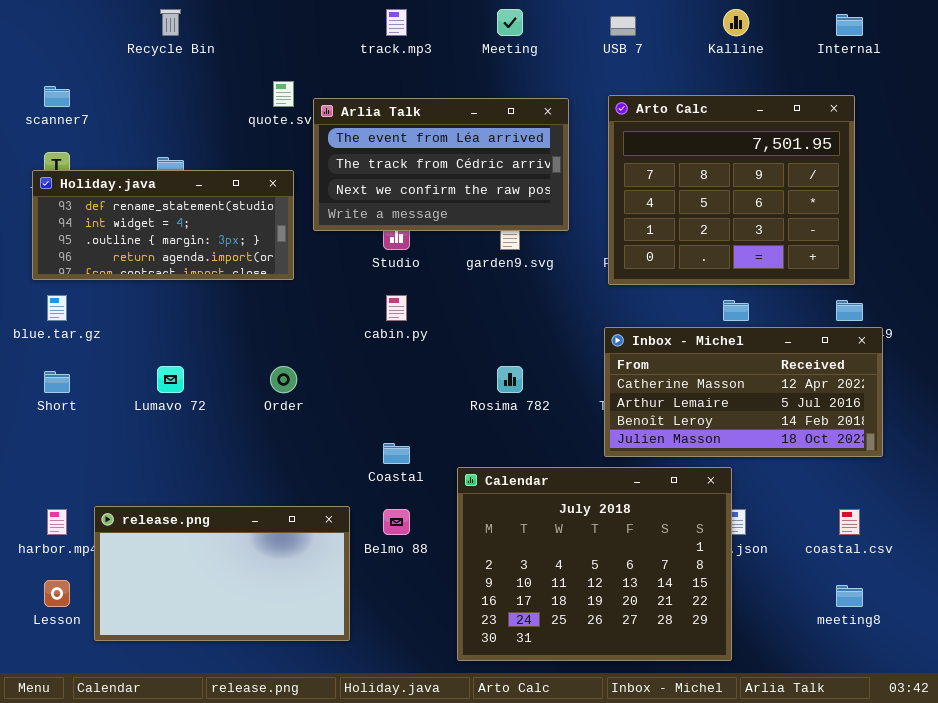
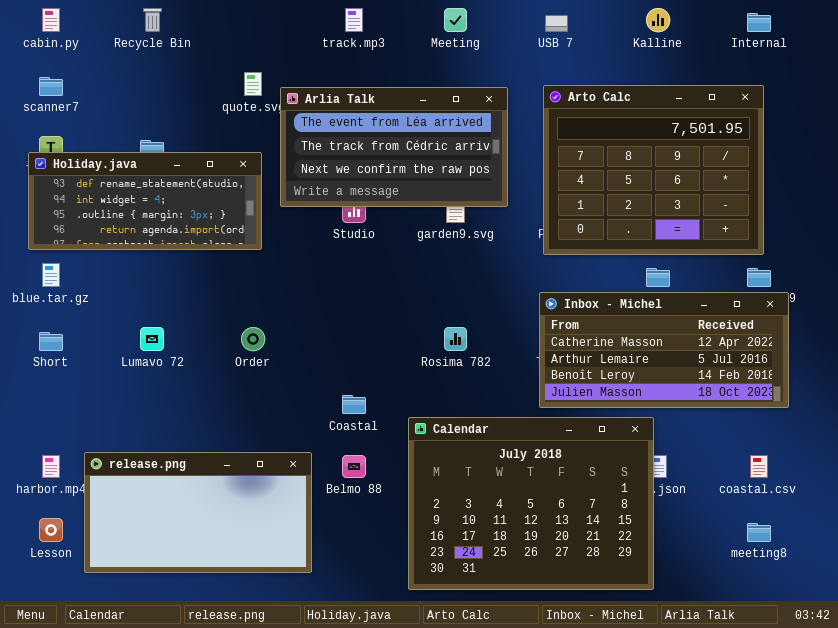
cabin.py: [386,295,407,321] -> [42,8,60,32], moved

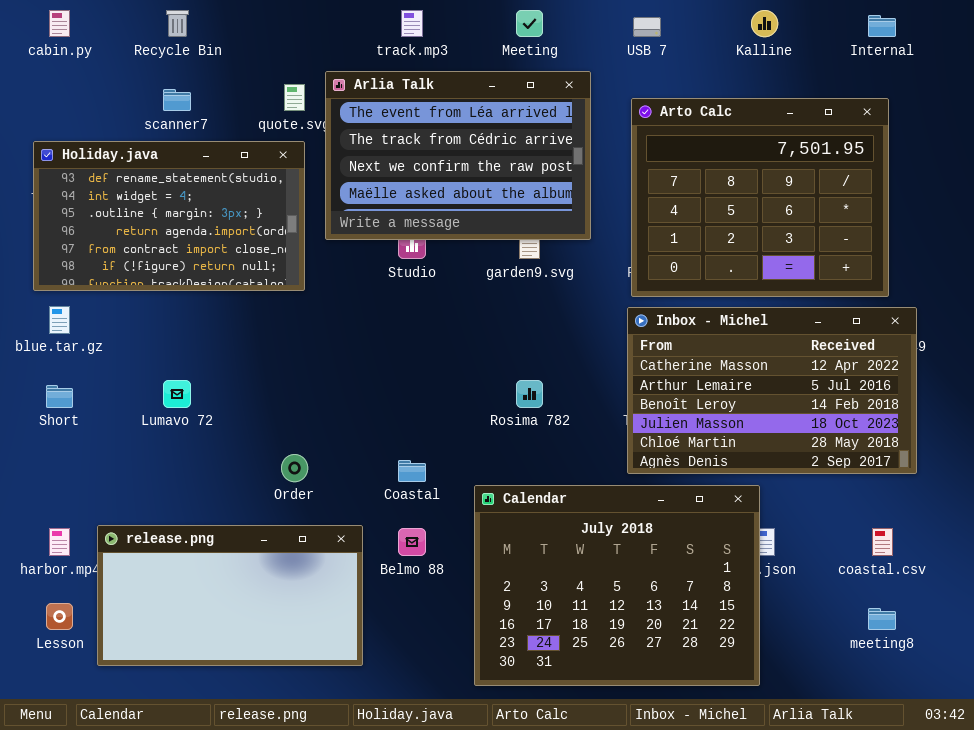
scanner7: [39,77,63,96] -> [163,89,191,111], moved
Arlia Talk: [280,87,508,207] -> [325,71,591,240], resized
Holiday.java: [28,152,262,250] -> [33,141,305,291], resized
Inbox - Michel: [539,292,789,408] -> [627,307,917,474], resized
Order: [241,327,265,351] -> [281,454,308,482], moved

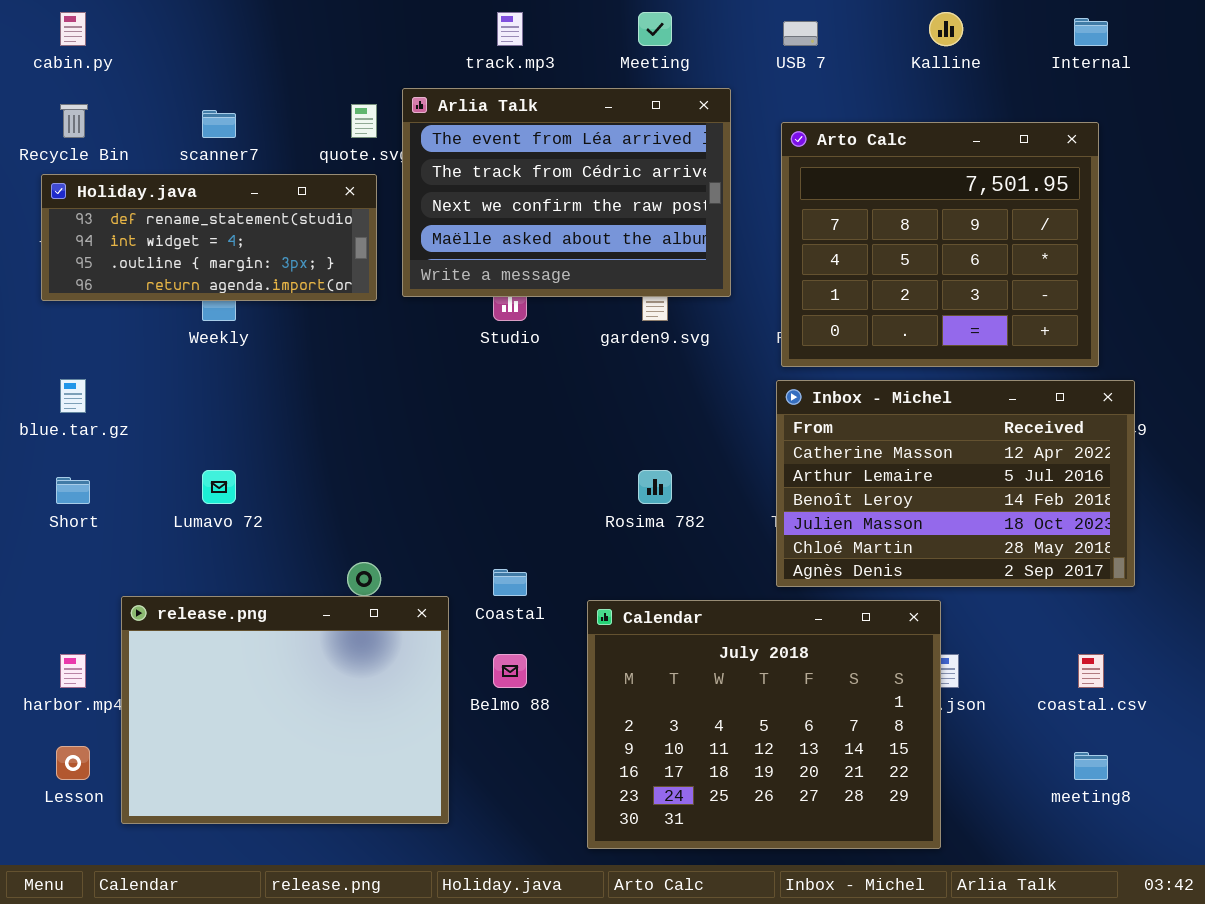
Recycle Bin: [166,10,189,37] -> [60,104,88,138], moved
Holiday.java: [33,141,305,291] -> [41,174,377,301], resized
release.png: [97,525,363,666] -> [121,596,449,824], resized

